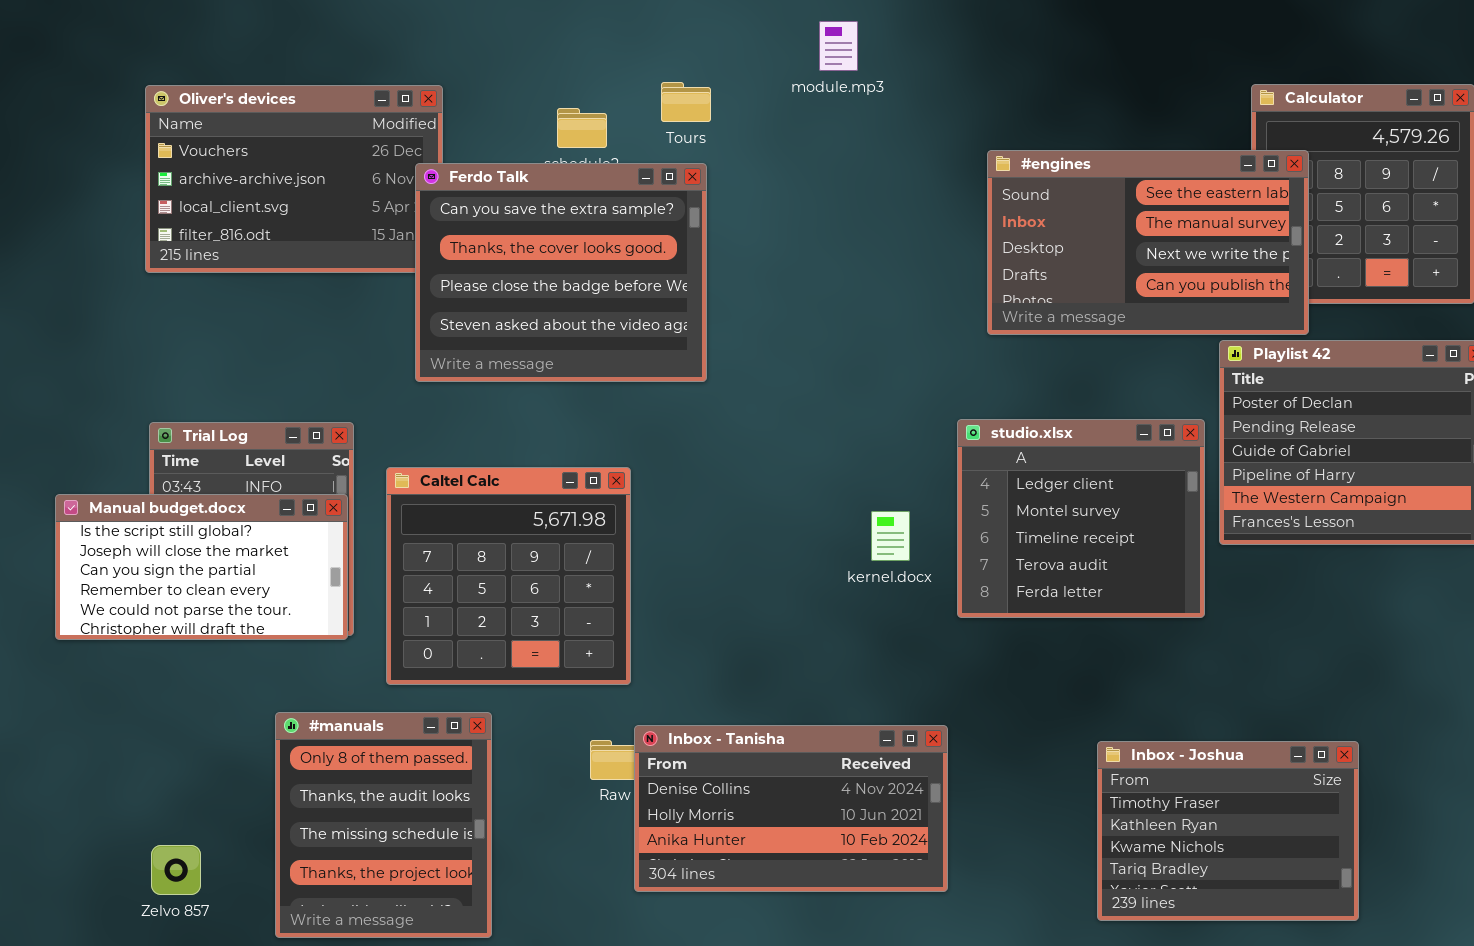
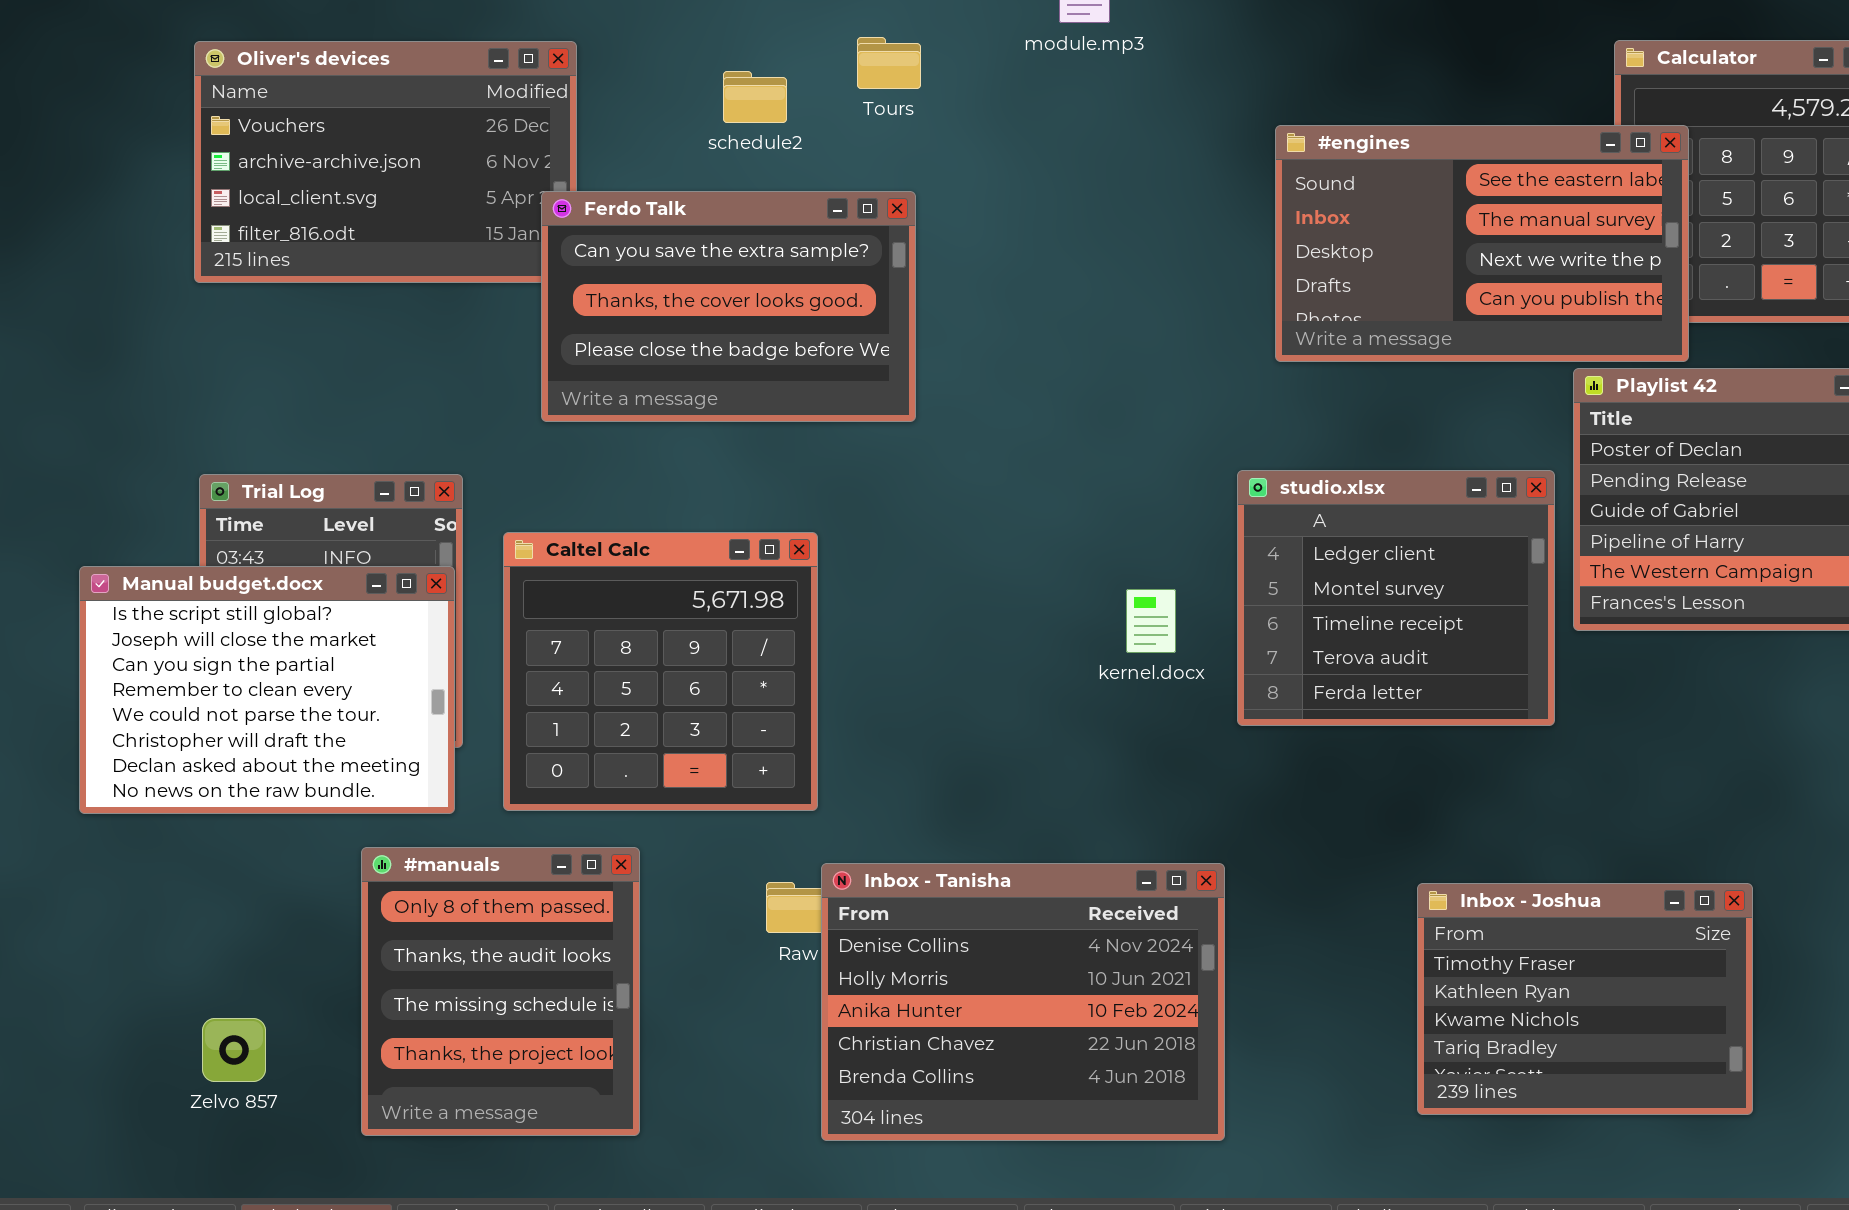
Ferdo Talk: [415,163,707,382] -> [541,191,916,422], resized
Manual budget.docx: [55,494,348,640] -> [79,566,455,814], resized
Inbox - Tanisha: [634,725,948,892] -> [821,863,1225,1141], resized

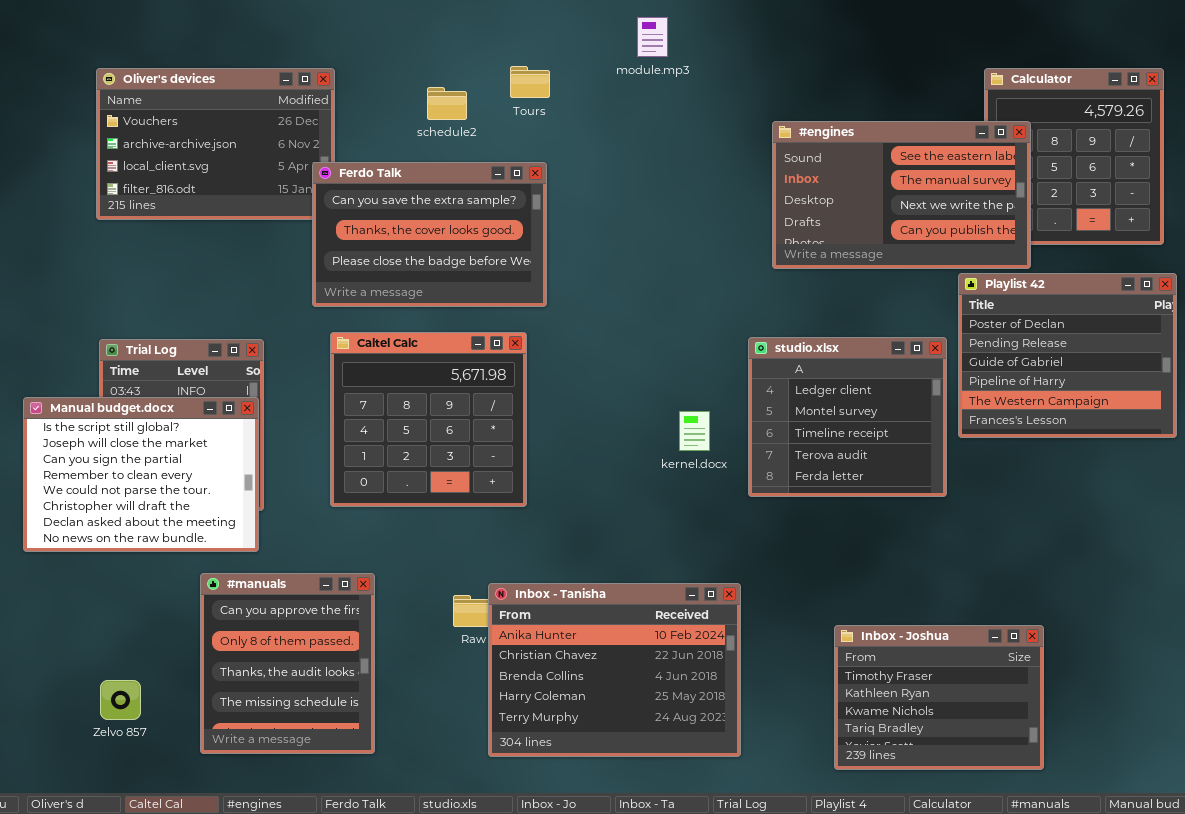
Caltel Calc: [503,532,818,811] -> [330,332,527,507], moved
#manuals: [361,847,640,1136] -> [200,573,375,754], scrolled up 1 row
Inbox - Tanisha: [821,863,1225,1141] -> [488,583,741,757], scrolled down 2 rows
Inbox - Joshua: [1417,883,1753,1115] -> [834,625,1044,770], moved

